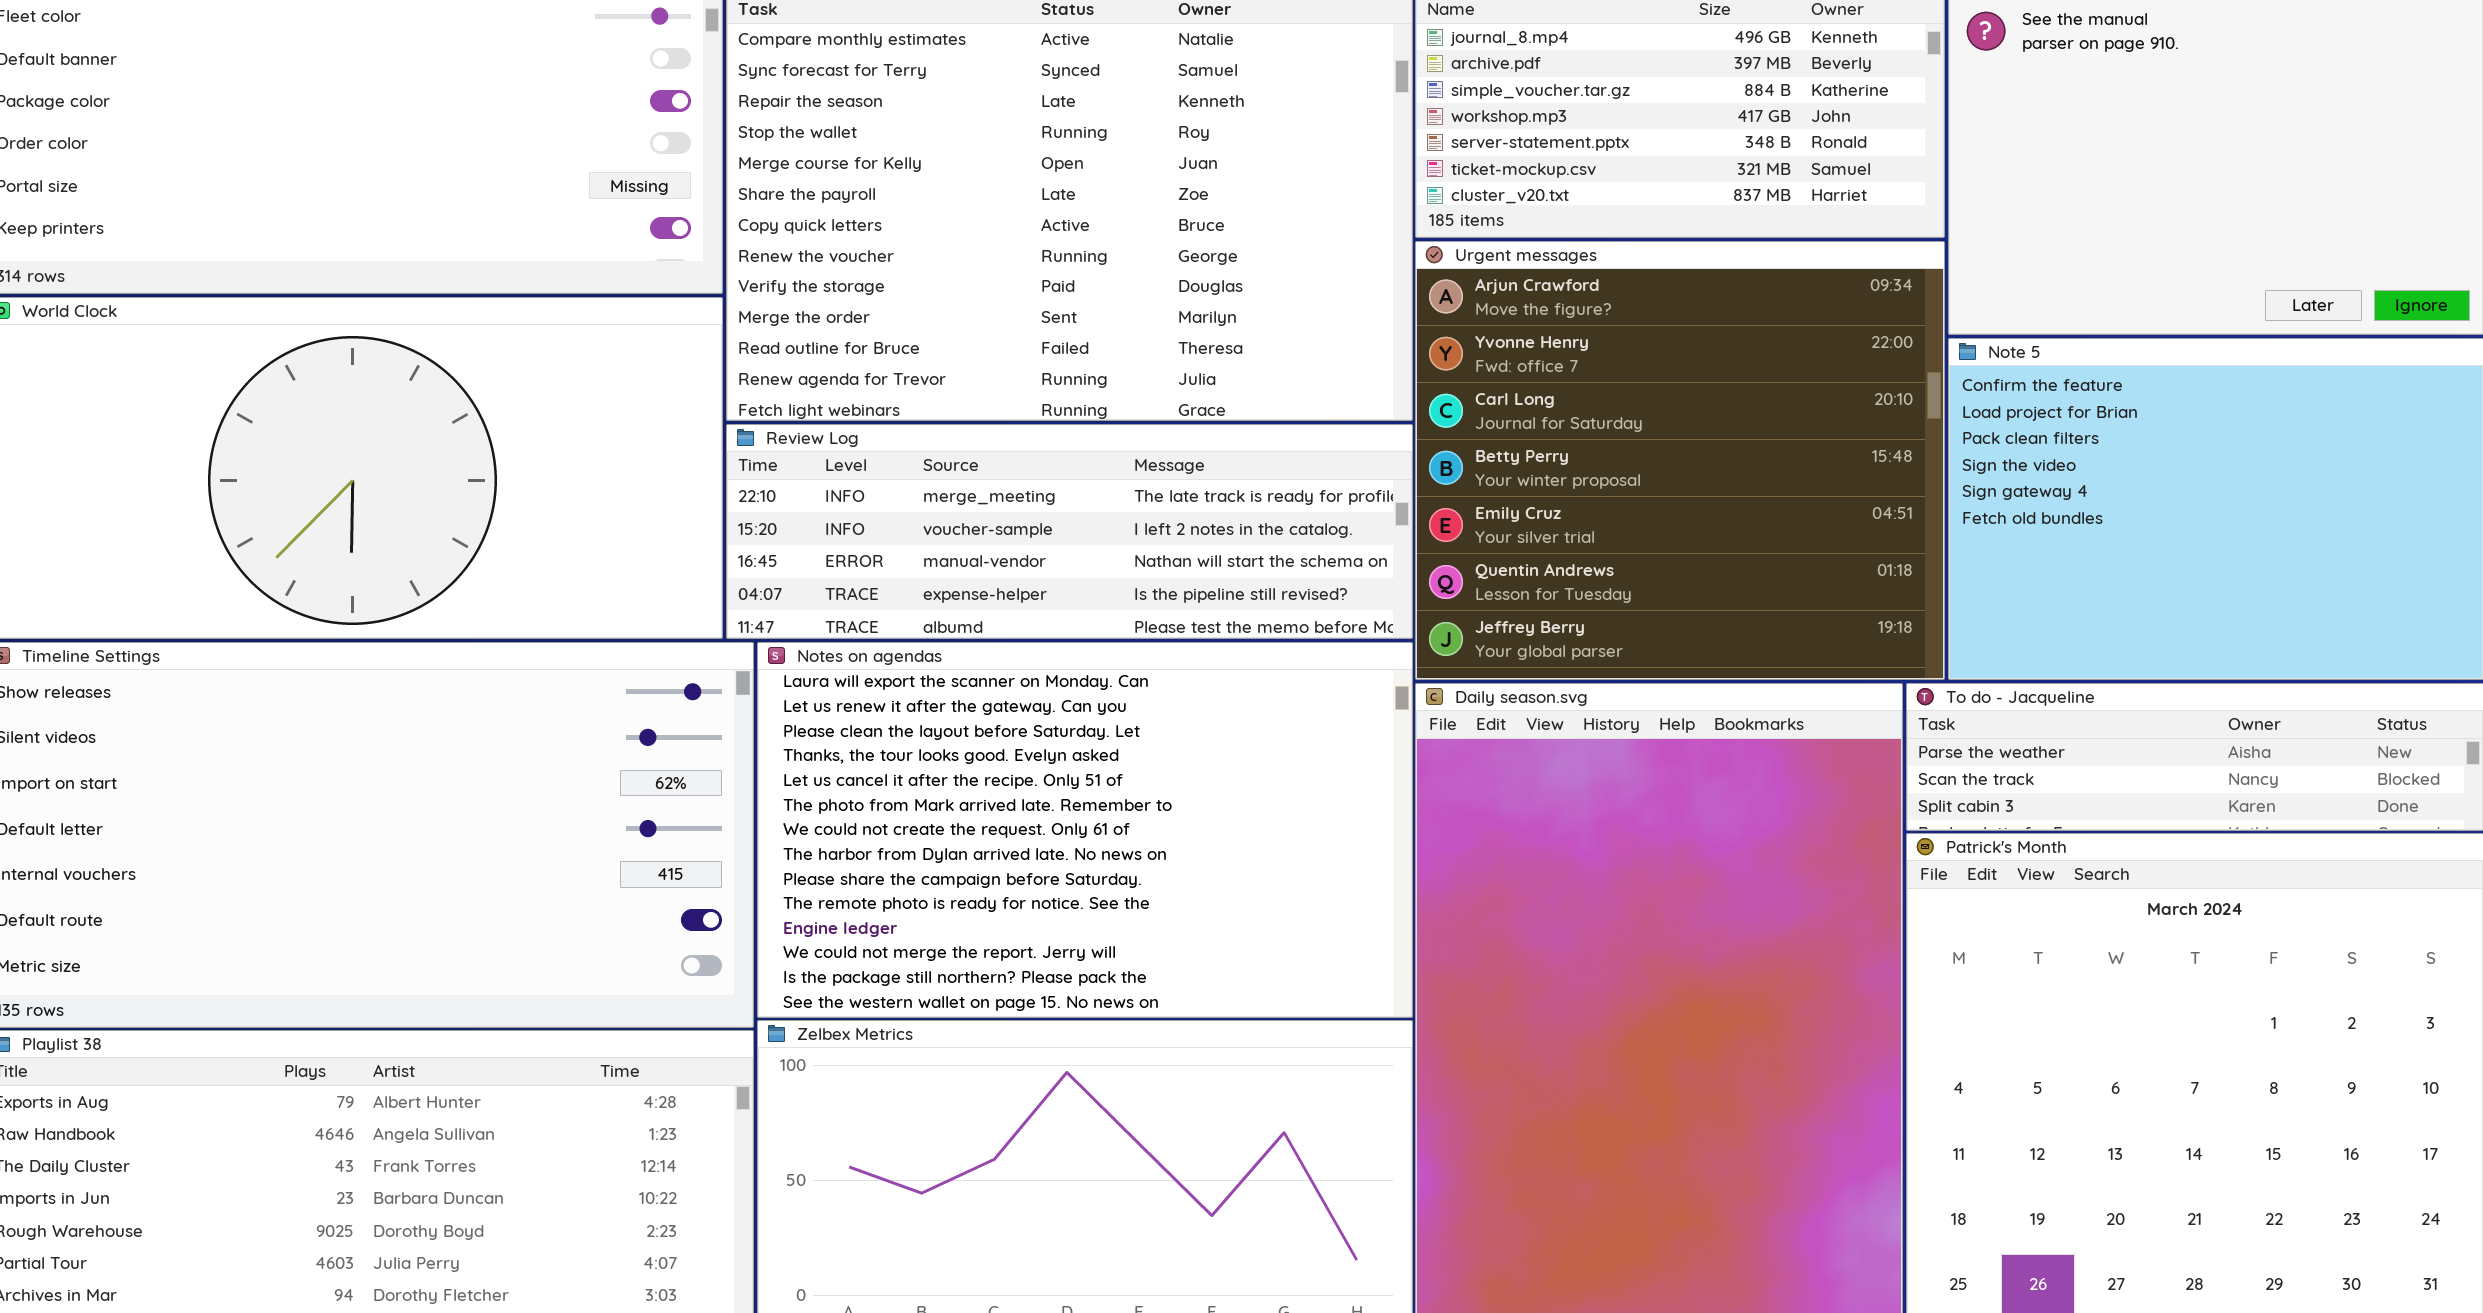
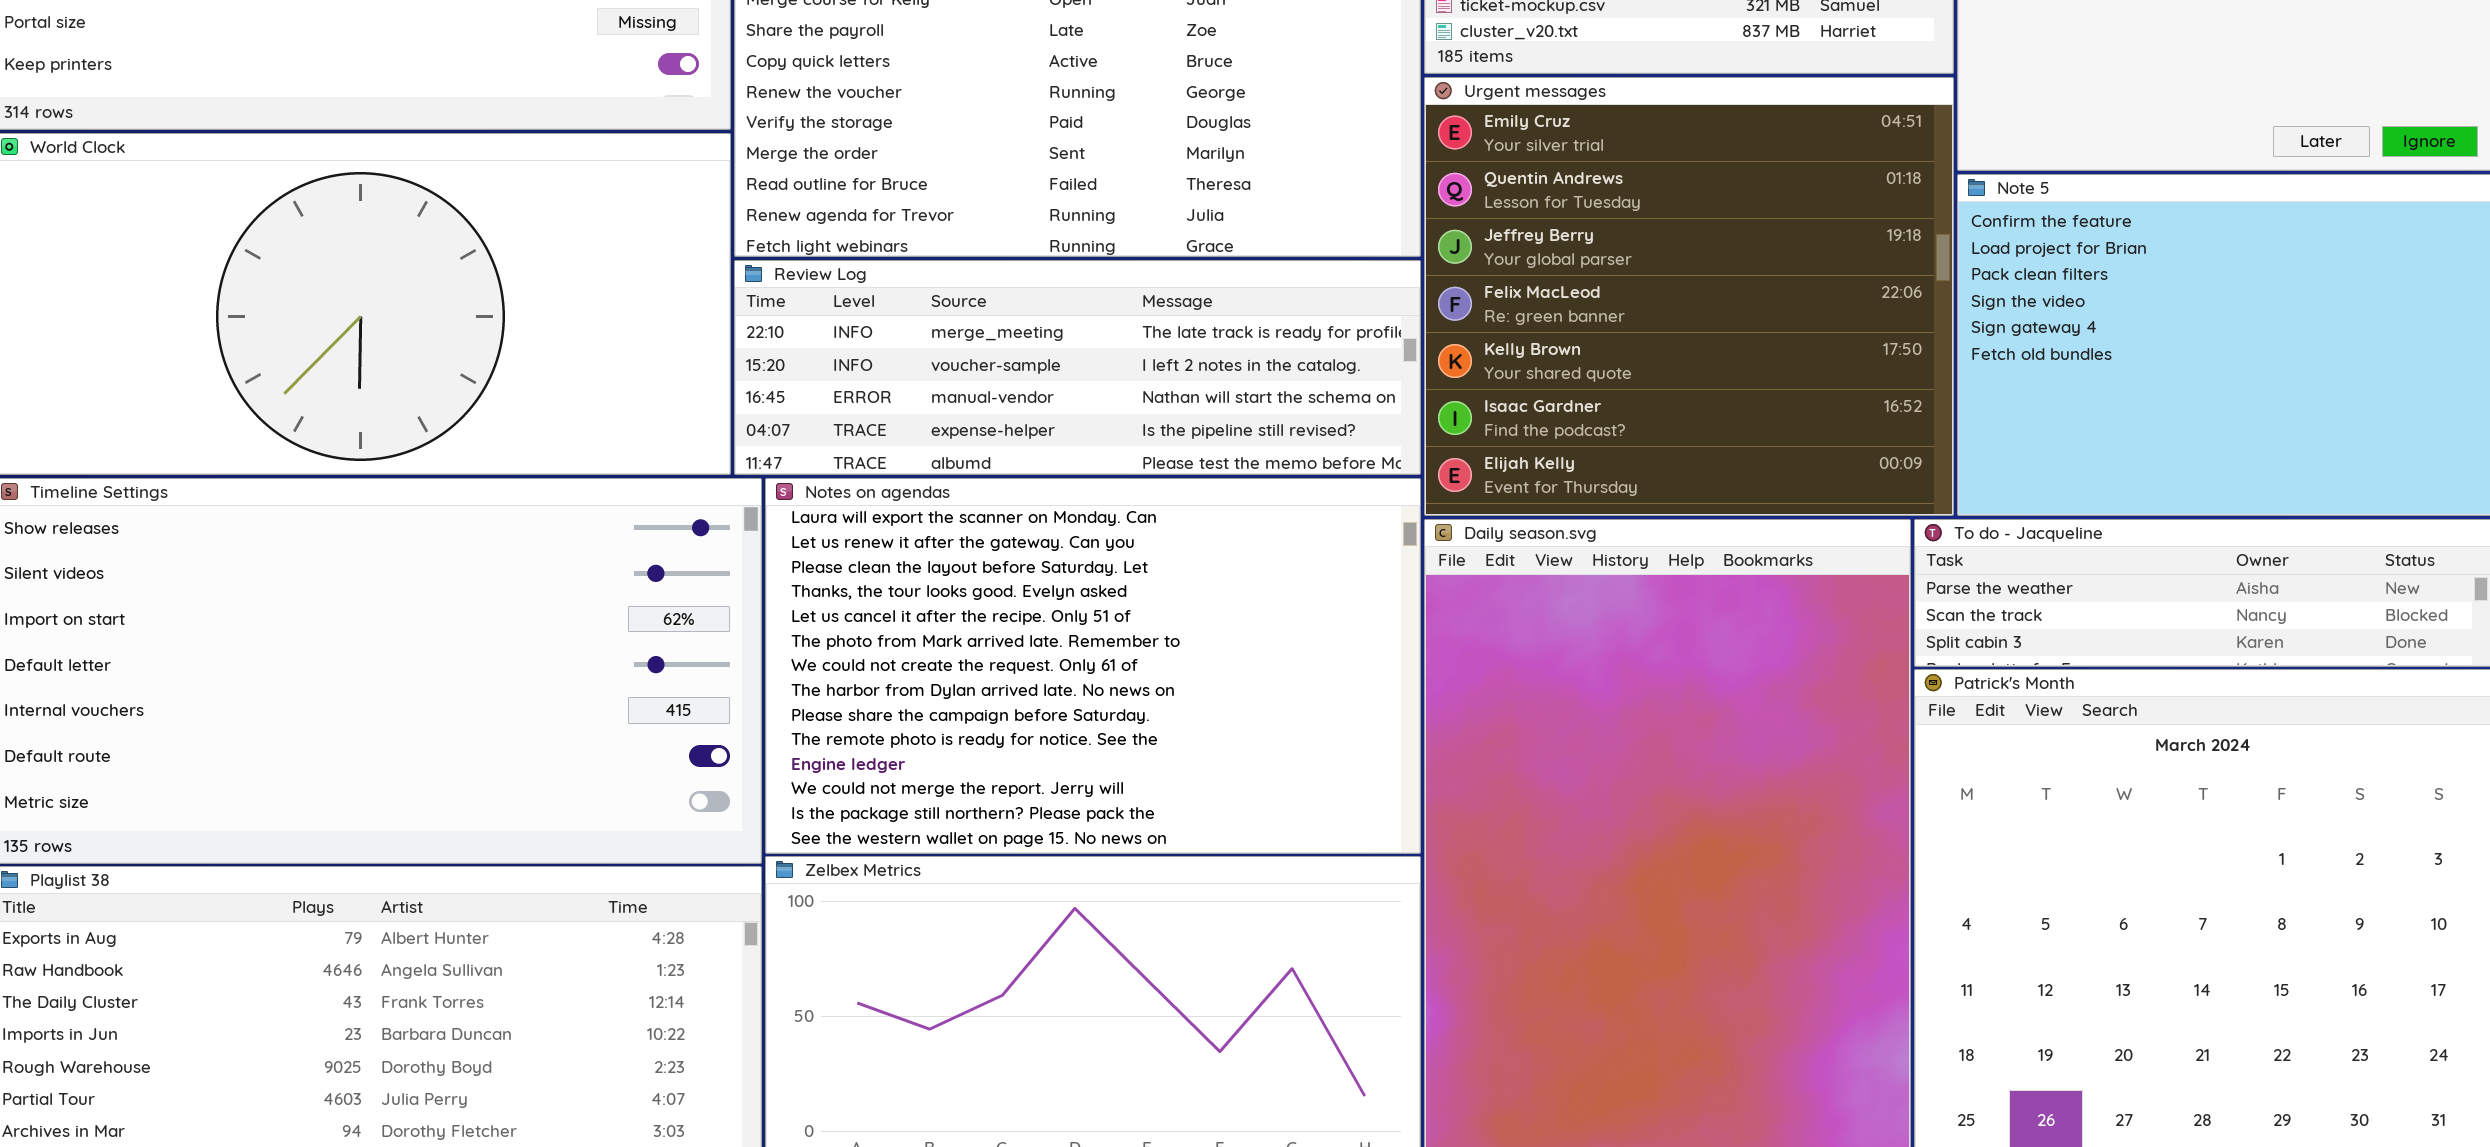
Urgent messages: [1415,241,1945,680] -> [1424,77,1954,516], scrolled down 4 rows

